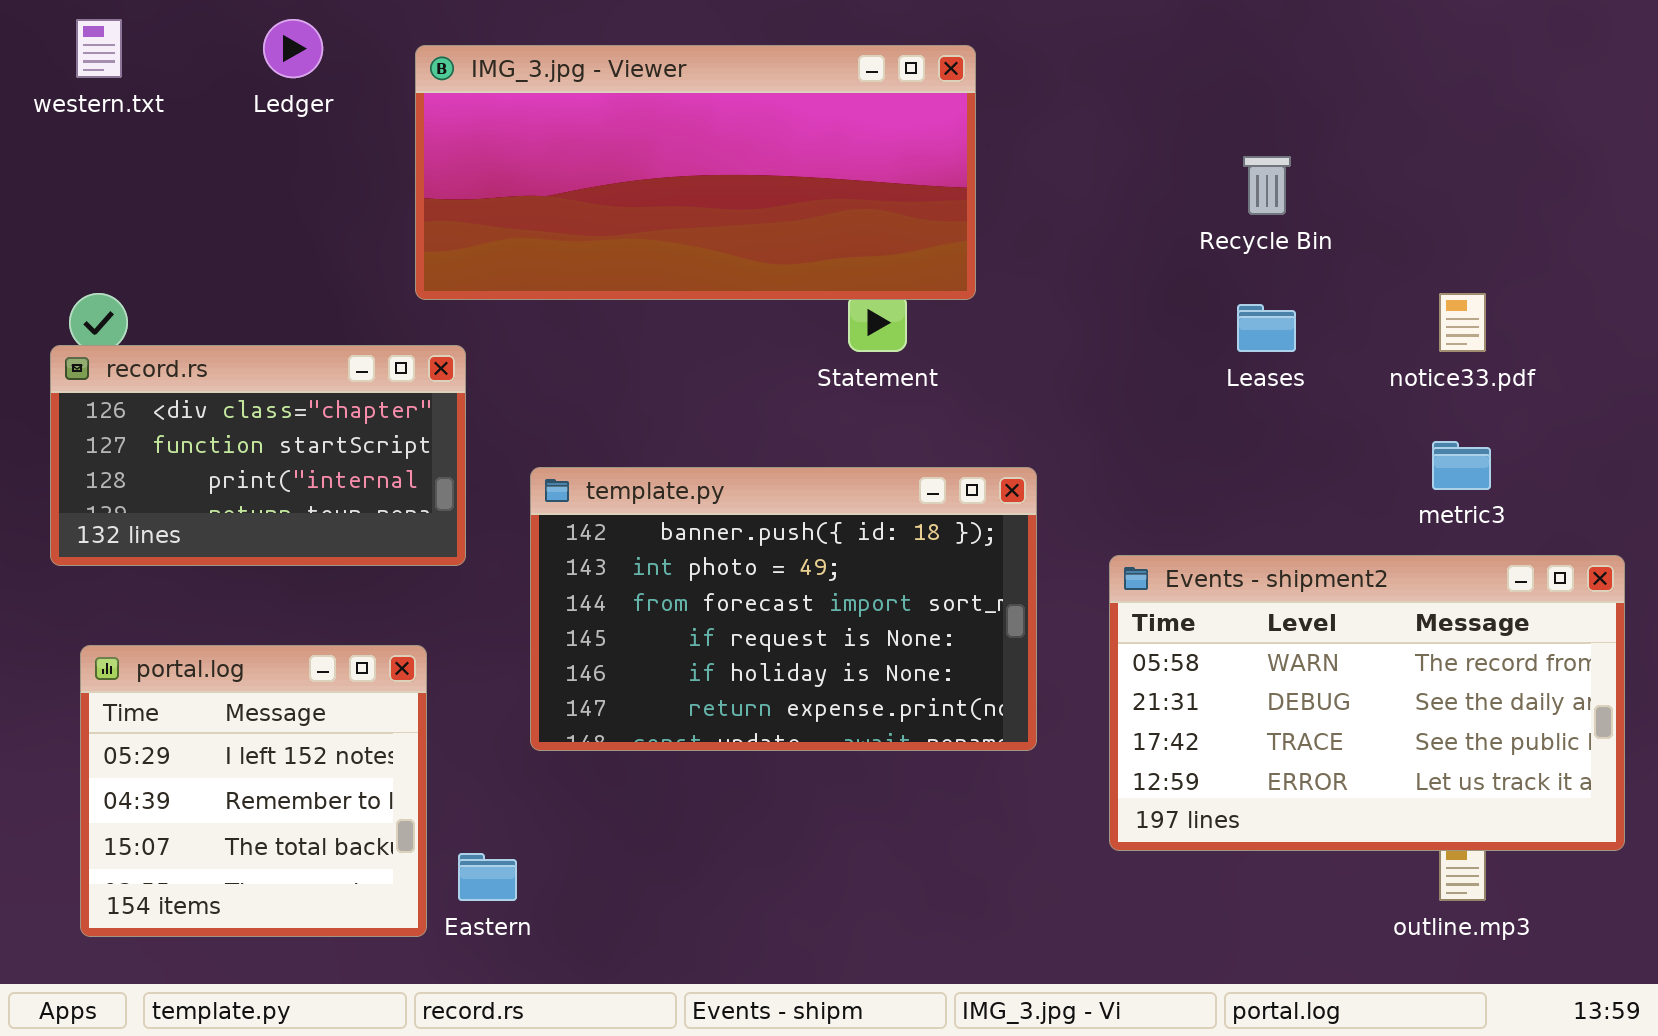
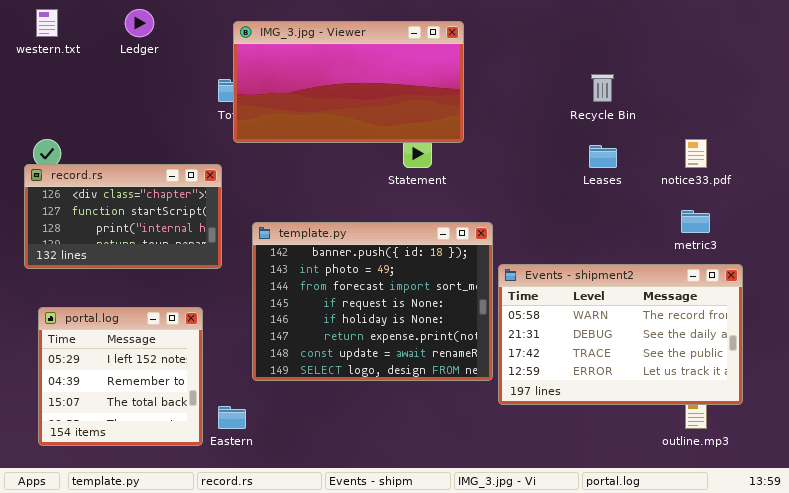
IMG_3.jpg - Viewer: [415,45,976,300] -> [233,21,464,143], resized
template.py: [530,467,1037,751] -> [252,222,493,381], resized
Events - shipment2: [1109,555,1625,851] -> [498,264,743,405], moved

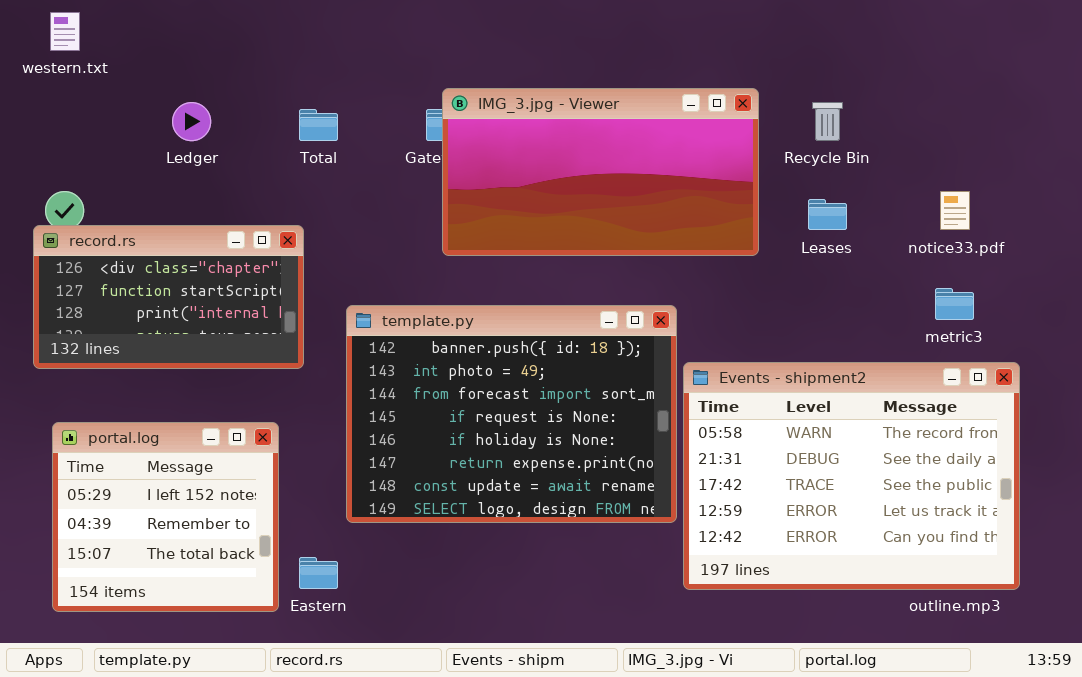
Ledger: [125,9,154,37] -> [172,102,211,141], moved
IMG_3.jpg - Viewer: [233,21,464,143] -> [442,88,759,256], moved
Events - shipment2: [498,264,743,405] -> [683,362,1020,590], resized

